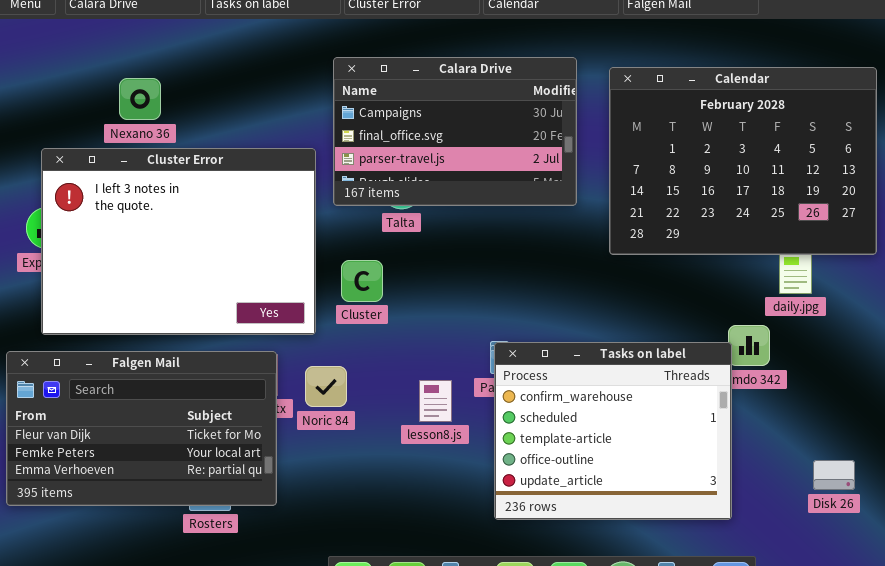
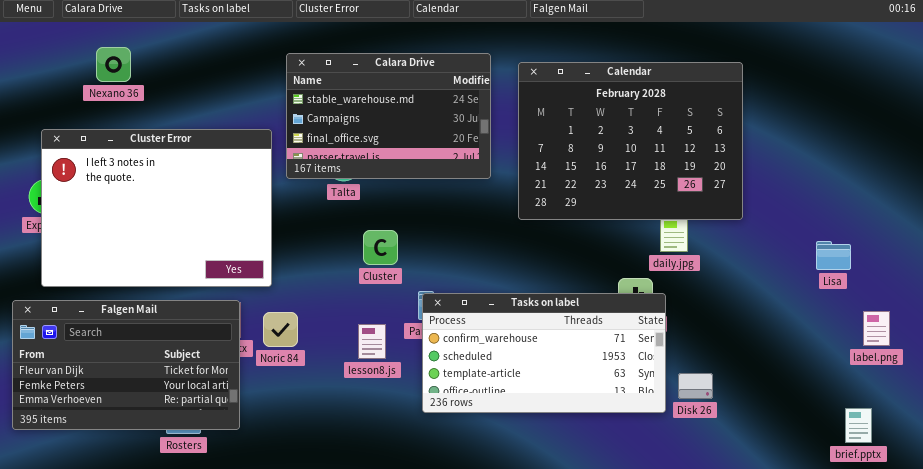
Calara Drive: [333,57,577,206] -> [286,53,491,179], scrolled up 1 row
Nexano 36: [119,78,161,120] -> [96,47,131,82], moved
Cluster: [341,260,383,302] -> [363,230,398,265], moved
Tasks on label: [494,342,732,520] -> [422,293,666,413], resized
Disk 26: [813,460,855,490] -> [678,373,713,399], moved

